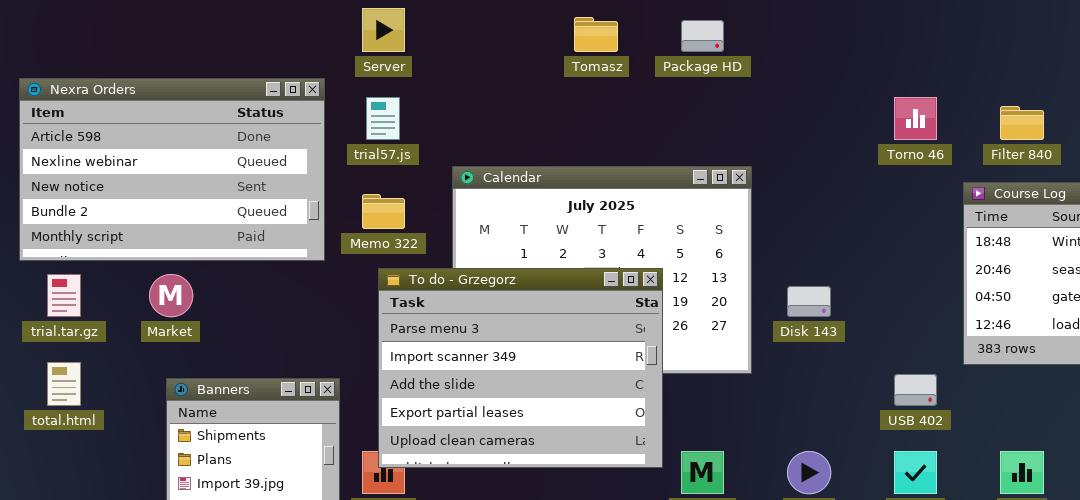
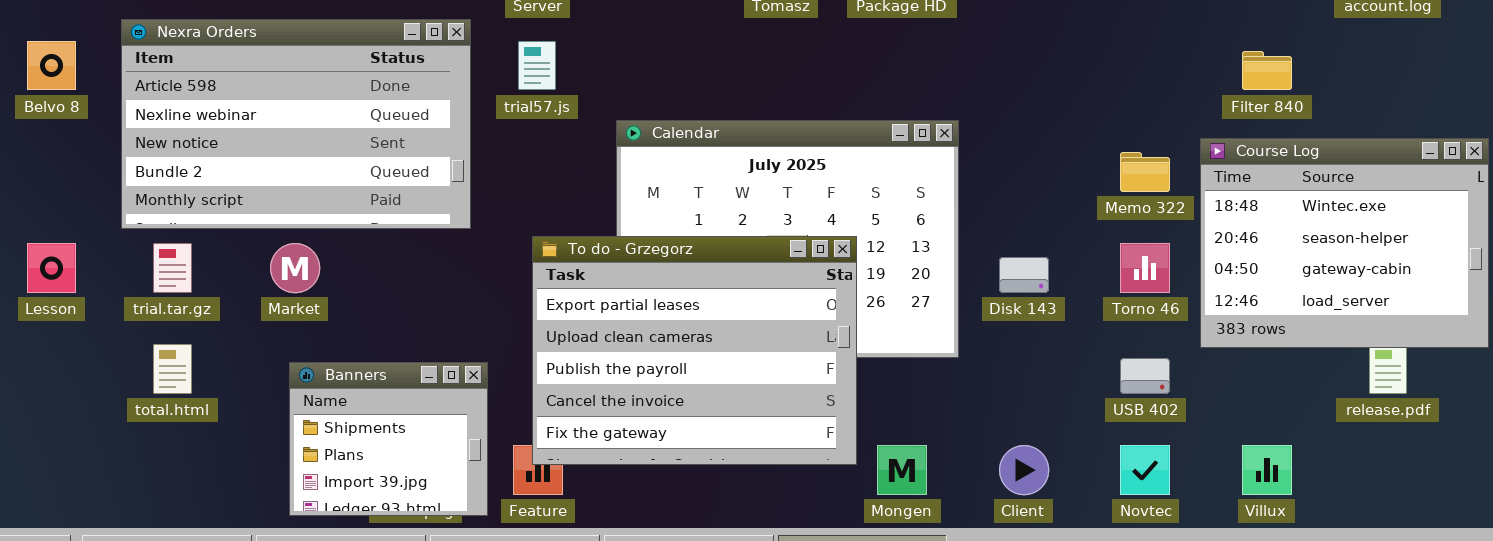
Torno 46: [894,97,937,140] -> [1120,243,1170,293], moved
Memo 322: [362,194,405,229] -> [1120,152,1170,192], moved
To do - Grzegorz: [378,268,663,468] -> [532,236,857,465], scrolled down 3 rows

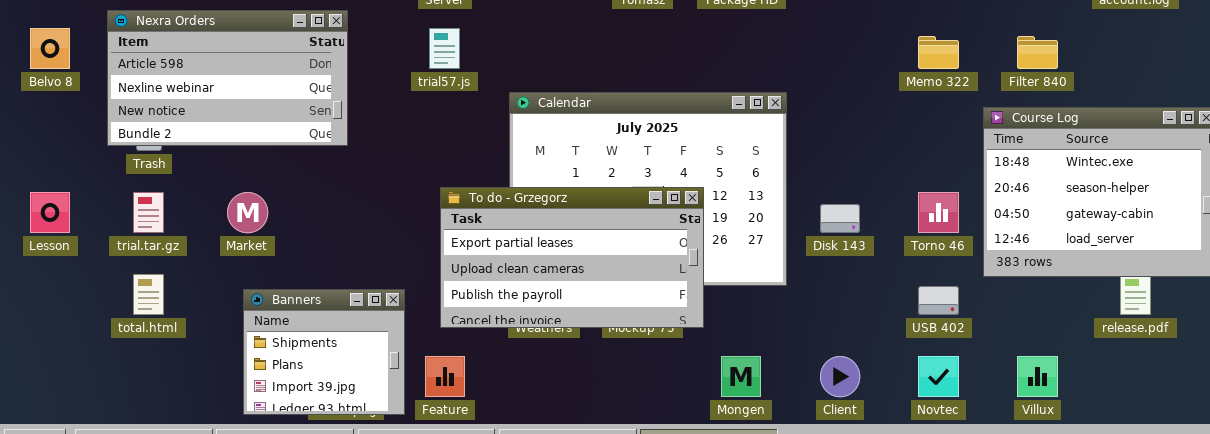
Nexra Orders: [121,19,471,229] -> [107,10,348,146], resized
Memo 322: [1120,152,1170,192] -> [918,36,959,69], moved
To do - Grzegorz: [532,236,857,465] -> [440,187,704,328], resized

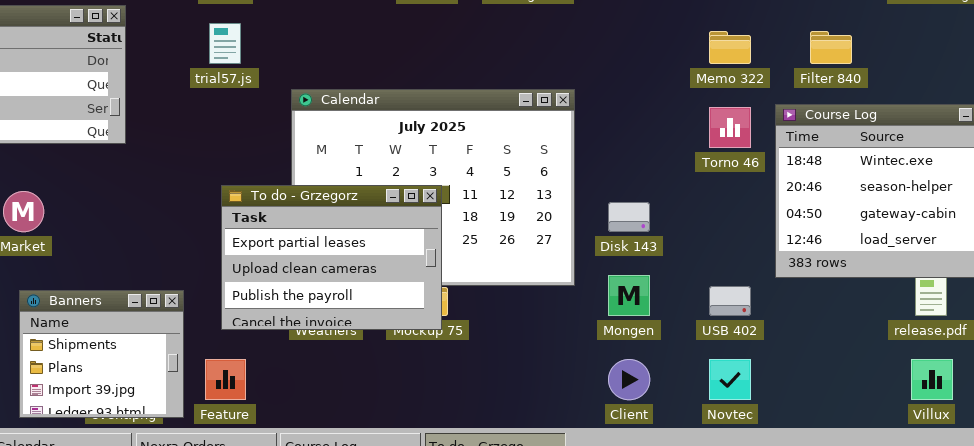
To do - Grzegorz: [440,187,704,328] -> [221,185,442,330], resized
Torno 46: [918,192,959,233] -> [709,107,751,148], moved
Mongen: [721,356,761,397] -> [608,275,650,316], moved
Villux: [1017,356,1058,397] -> [911,359,953,400], moved

